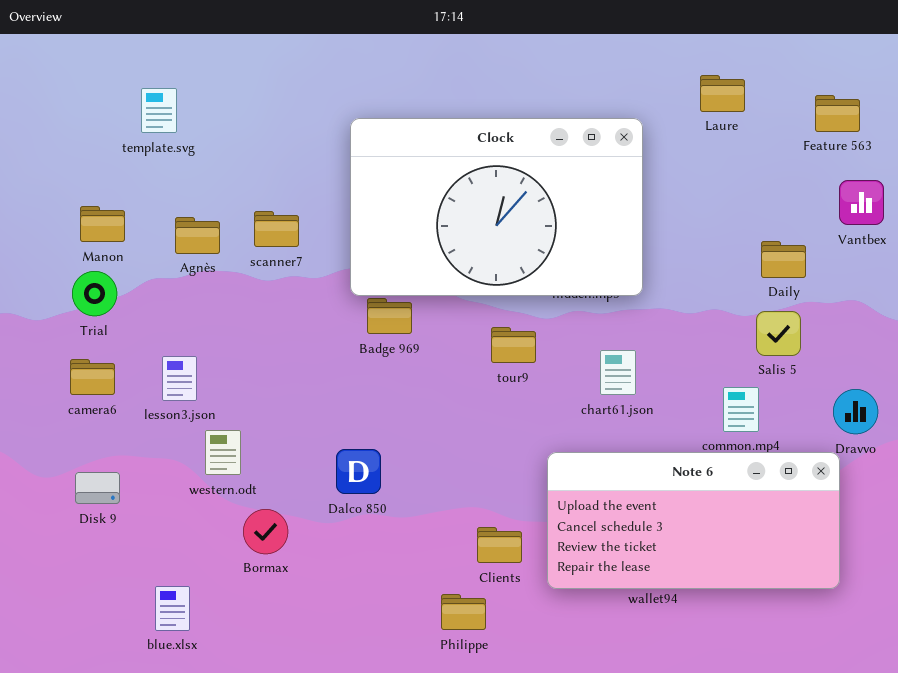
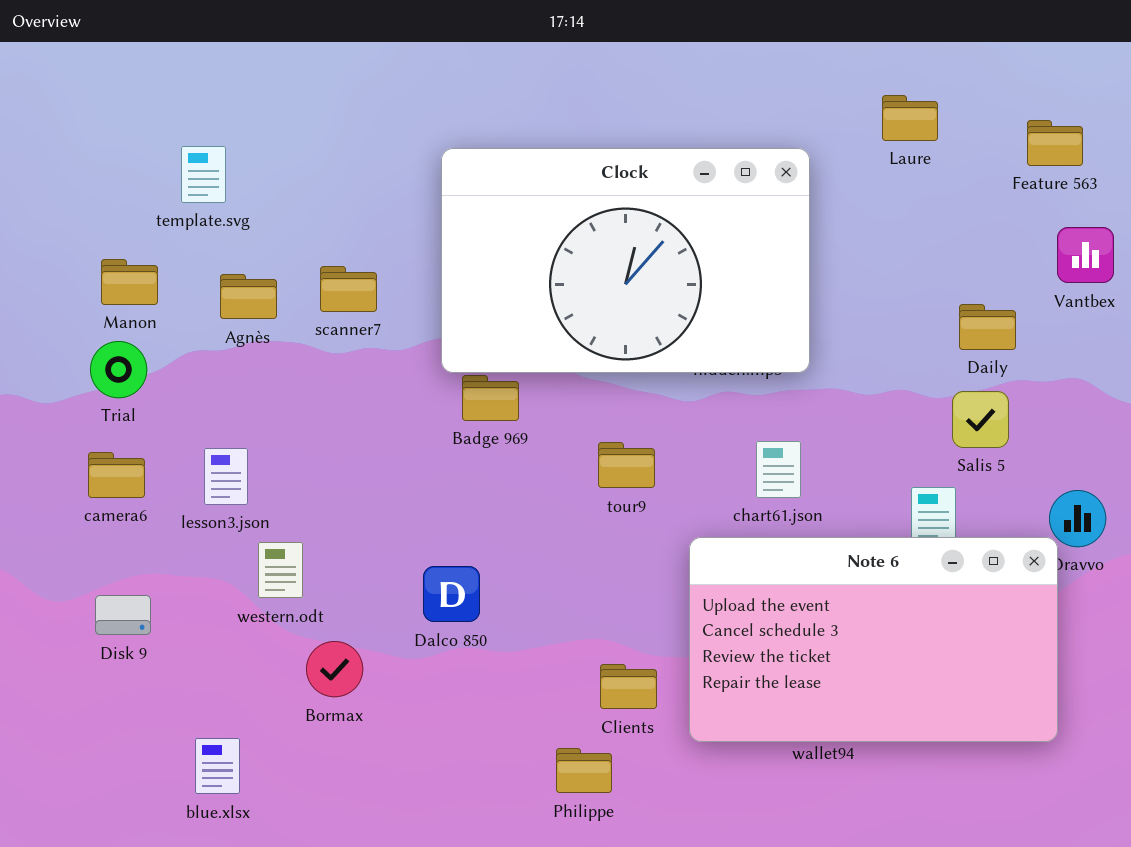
template.svg: [141,88,177,133] -> [181,146,226,203], moved
tour9: [491,327,536,363] -> [598,442,655,488], moved
Note 6: [547,452,840,589] -> [689,537,1058,742], resized

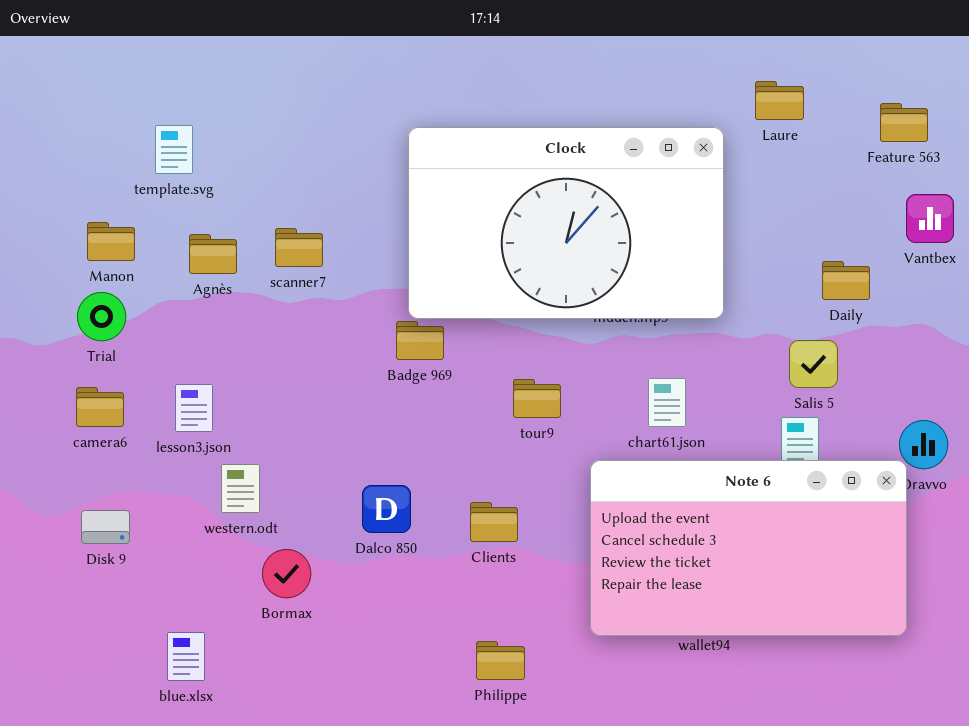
Clock: [441,148,810,373] -> [408,127,724,319], moved
Salis 5: [952,391,1009,448] -> [789,340,838,388], moved
Clients: [600,664,657,709] -> [470,502,518,542], moved

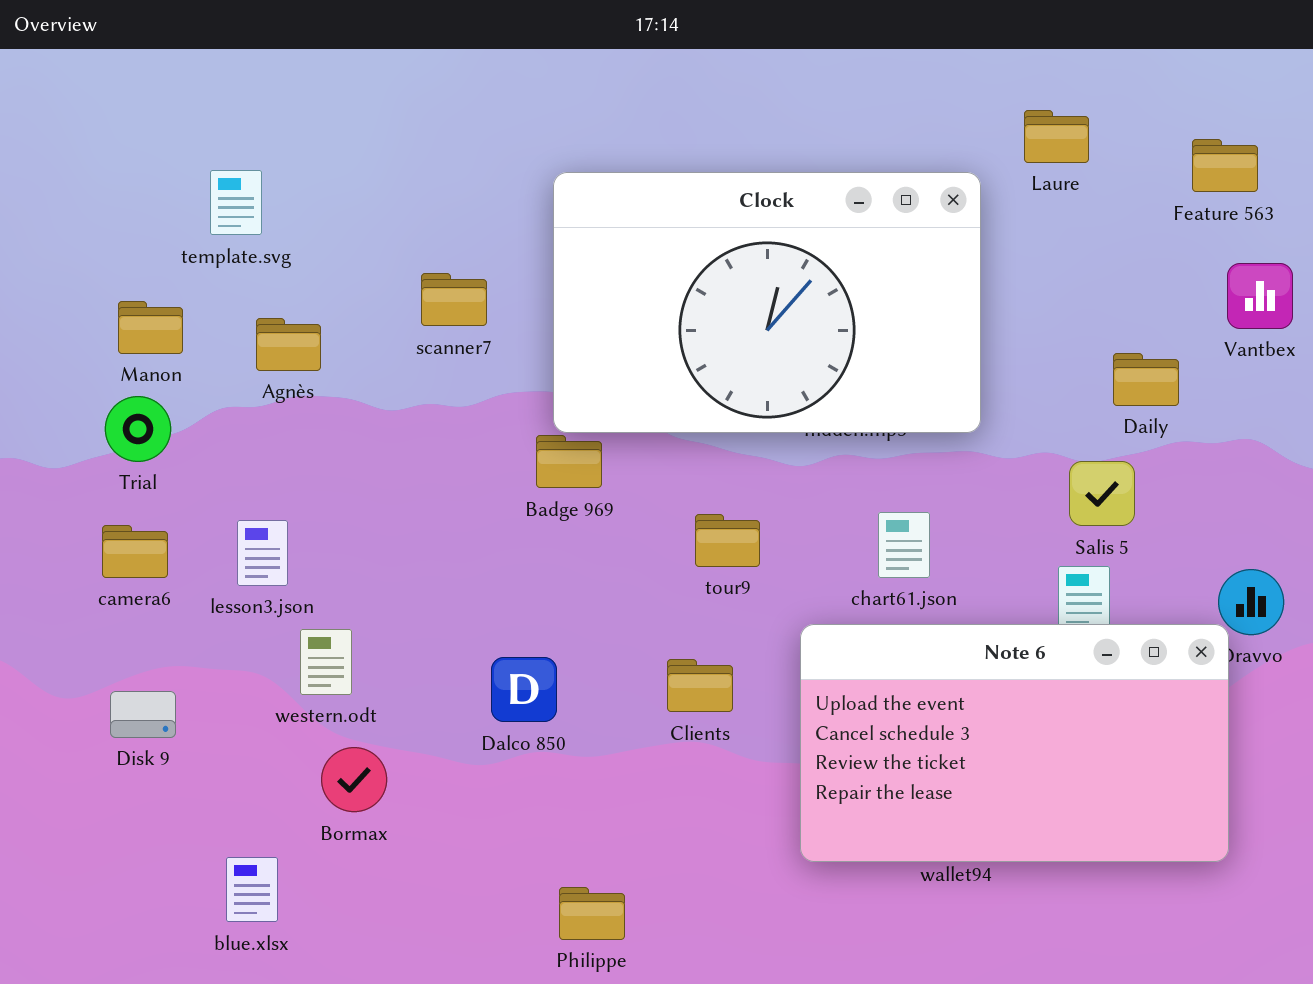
scanner7: [275,228,323,267] -> [421,273,487,326], moved
Clients: [470,502,518,542] -> [667,659,733,712], moved
Bormax: [262,549,311,598] -> [321,747,387,812], moved
Philippe: [476,641,525,680] -> [559,887,625,940], moved

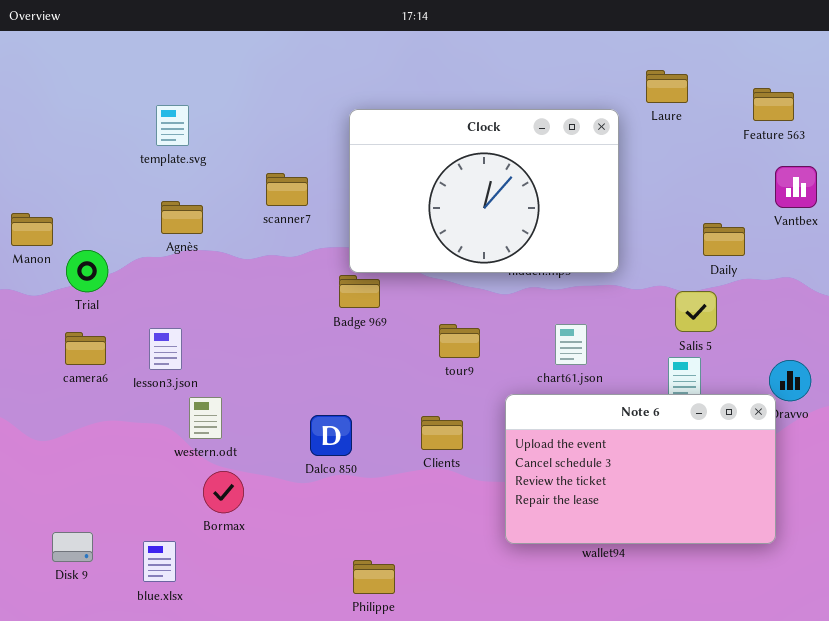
template.svg: [210,170,262,235] -> [156,105,189,146], moved
Manon: [118,301,183,354] -> [11,213,53,246], moved
Disk 9: [110,691,176,738] -> [52,532,93,562], moved

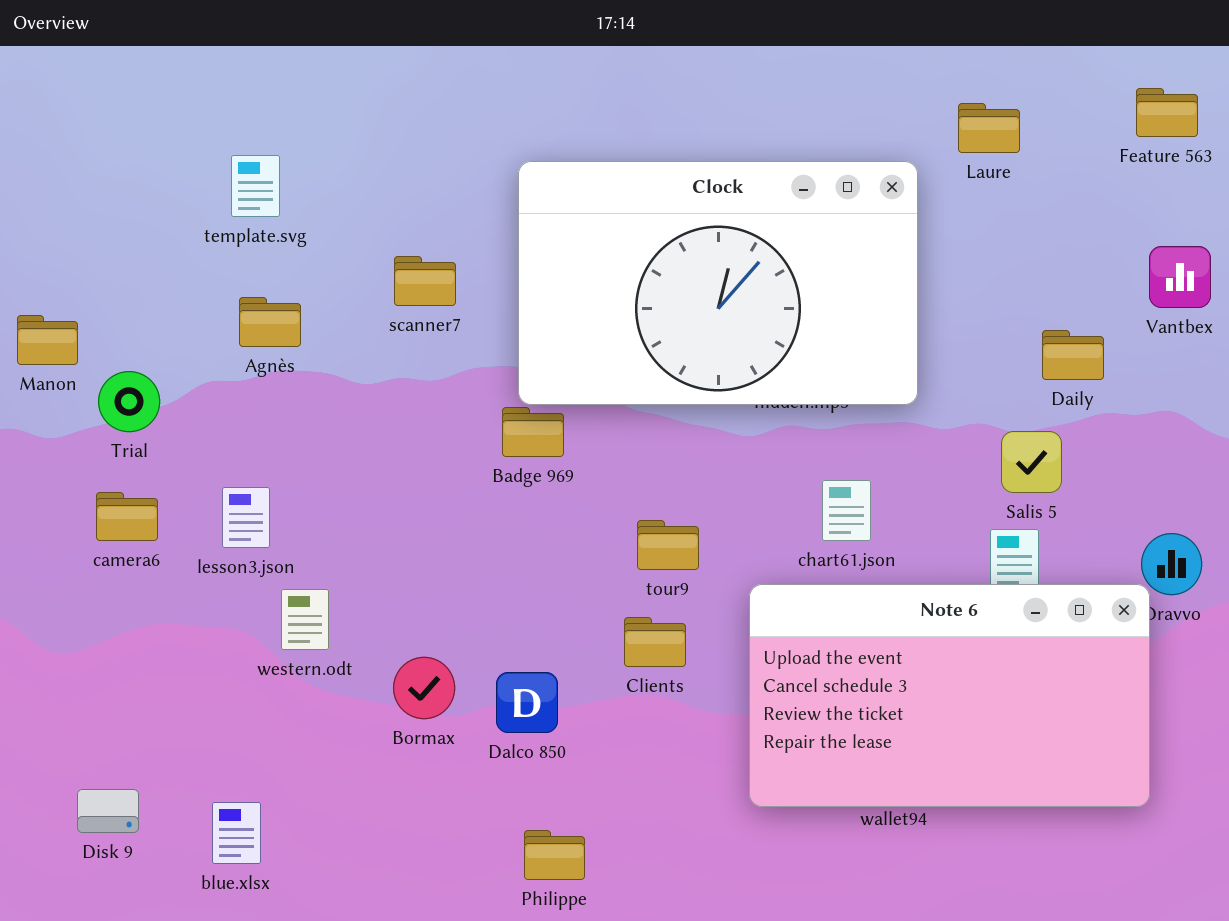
Feature 563: [753,88,794,121] -> [1136,88,1198,137], moved
tour9: [439,324,480,358] -> [637,520,699,570], moved
Dalco 850: [310,415,352,456] -> [496,672,558,733], moved
Bormax: [203,471,244,513] -> [393,657,455,719], moved

